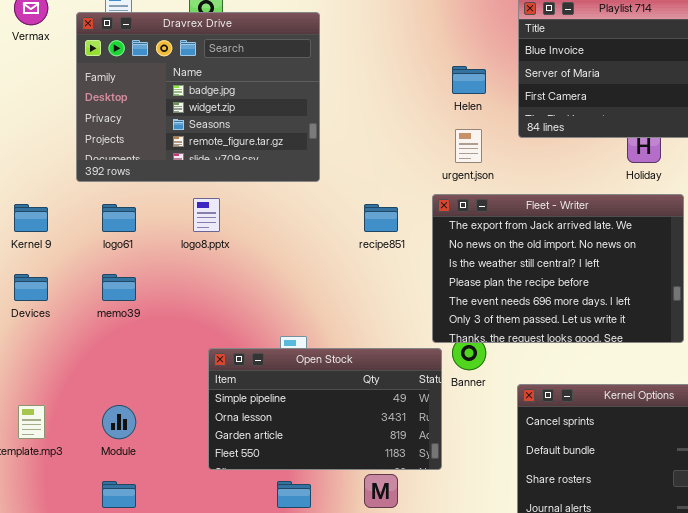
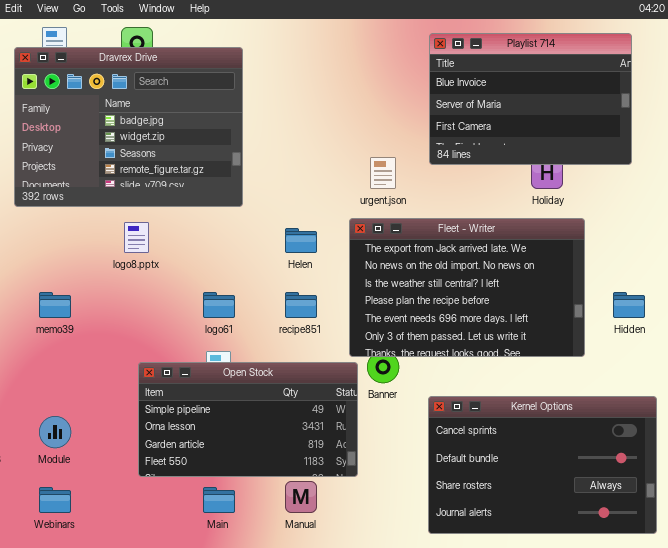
Helen: [452,66,486,94] -> [285,228,317,253], moved
logo61: [102,204,136,232] -> [203,292,235,318], moved
recipe851: [364,204,398,232] -> [285,292,317,318], moved

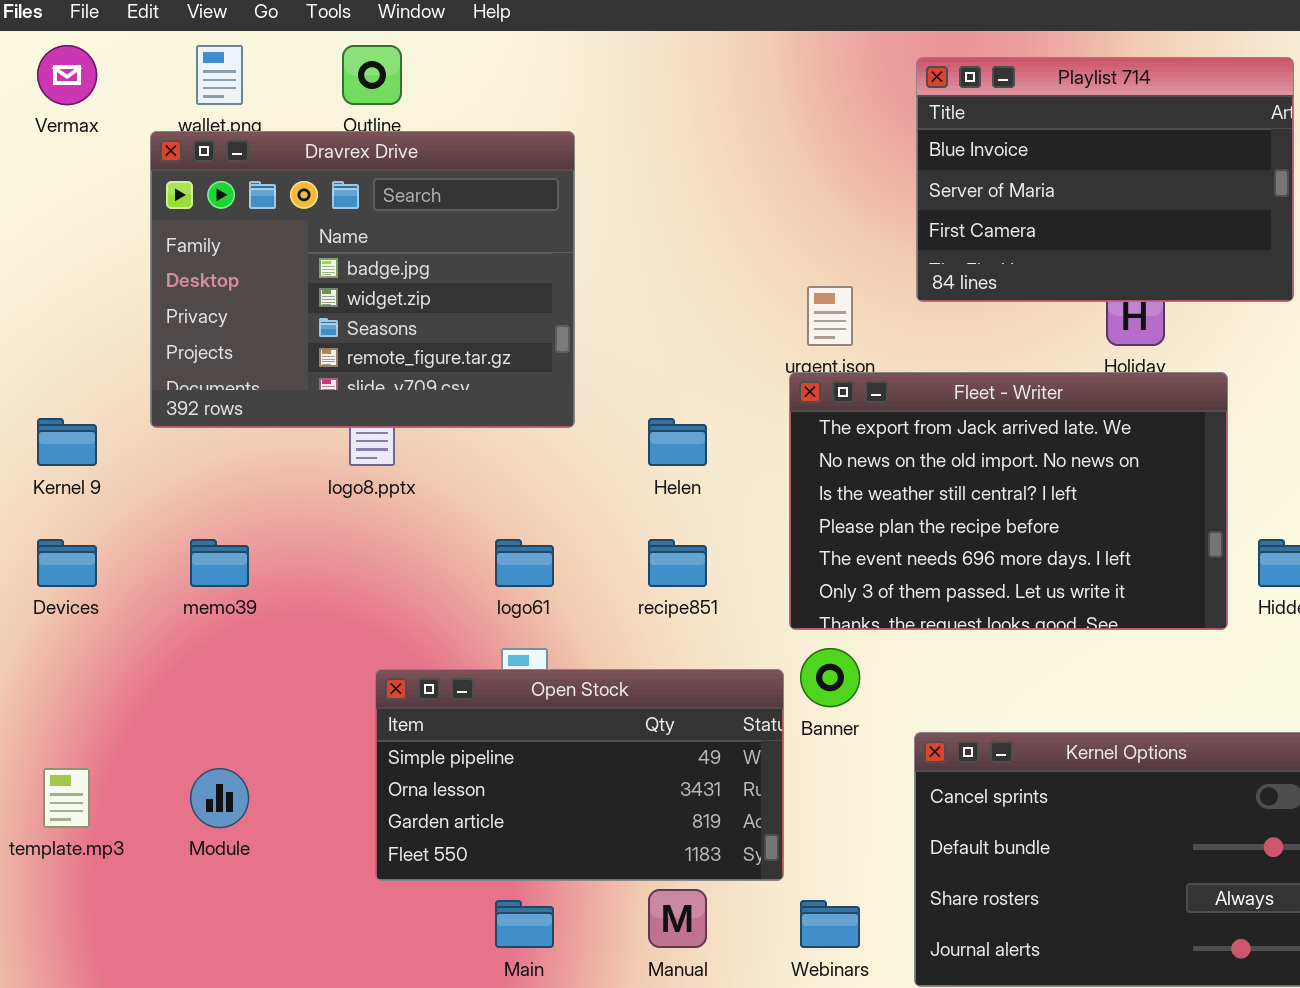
Dravrex Drive: [14,47,243,207] -> [150,131,575,428], moved
Fleet - Writer: [349,218,585,357] -> [789,372,1228,630], moved
Webinars: [39,487,71,513] -> [800,900,860,948], moved

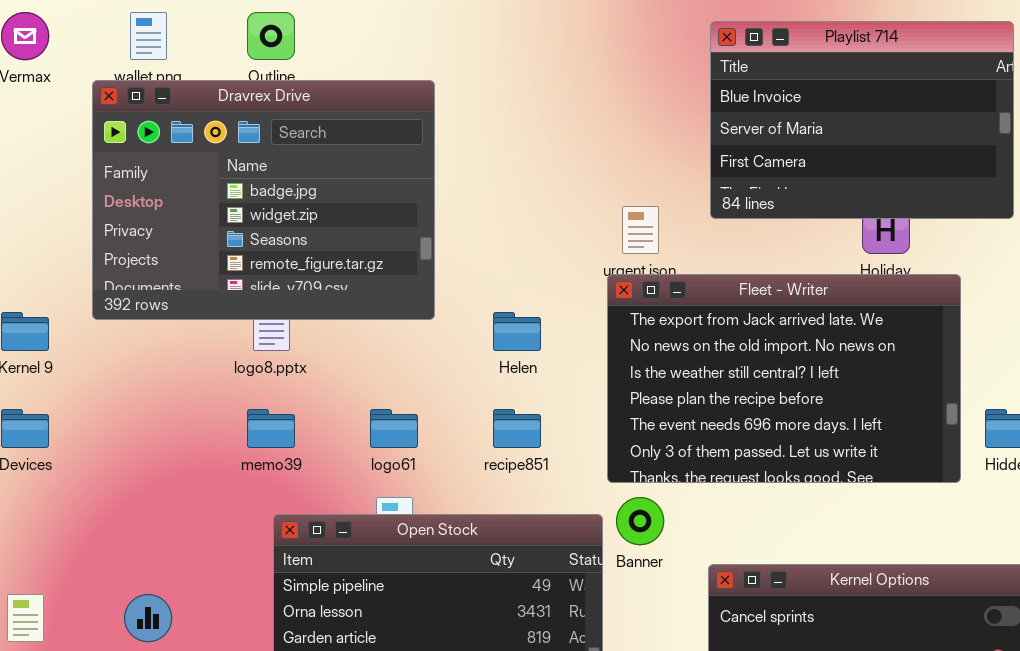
memo39: [190,539,249,587] -> [247,409,295,448], moved

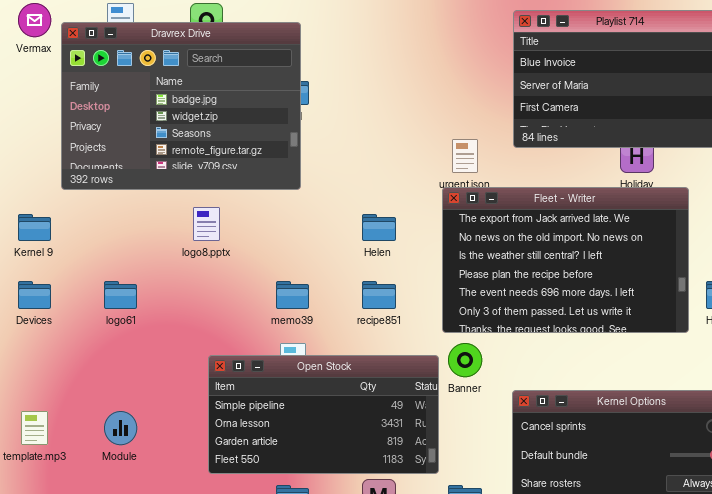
Dravrex Drive: [92,80,435,320] -> [61,22,301,190], moved
memo39: [247,409,295,448] -> [276,281,309,309], moved
logo61: [370,409,418,448] -> [104,281,137,309], moved

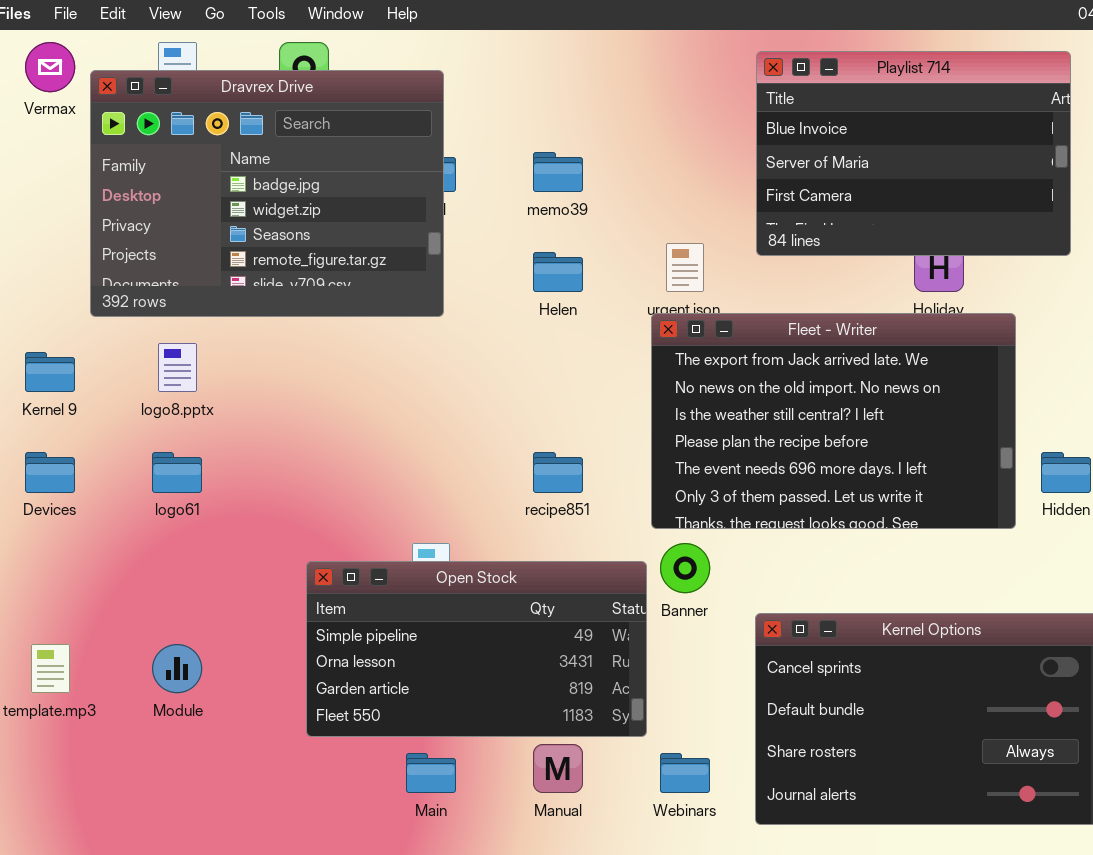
logo8.pptx: [193,207,220,241] -> [158,343,197,392], moved
Helen: [362,214,396,241] -> [533,252,583,292], moved
memo39: [276,281,309,309] -> [533,152,583,192], moved

